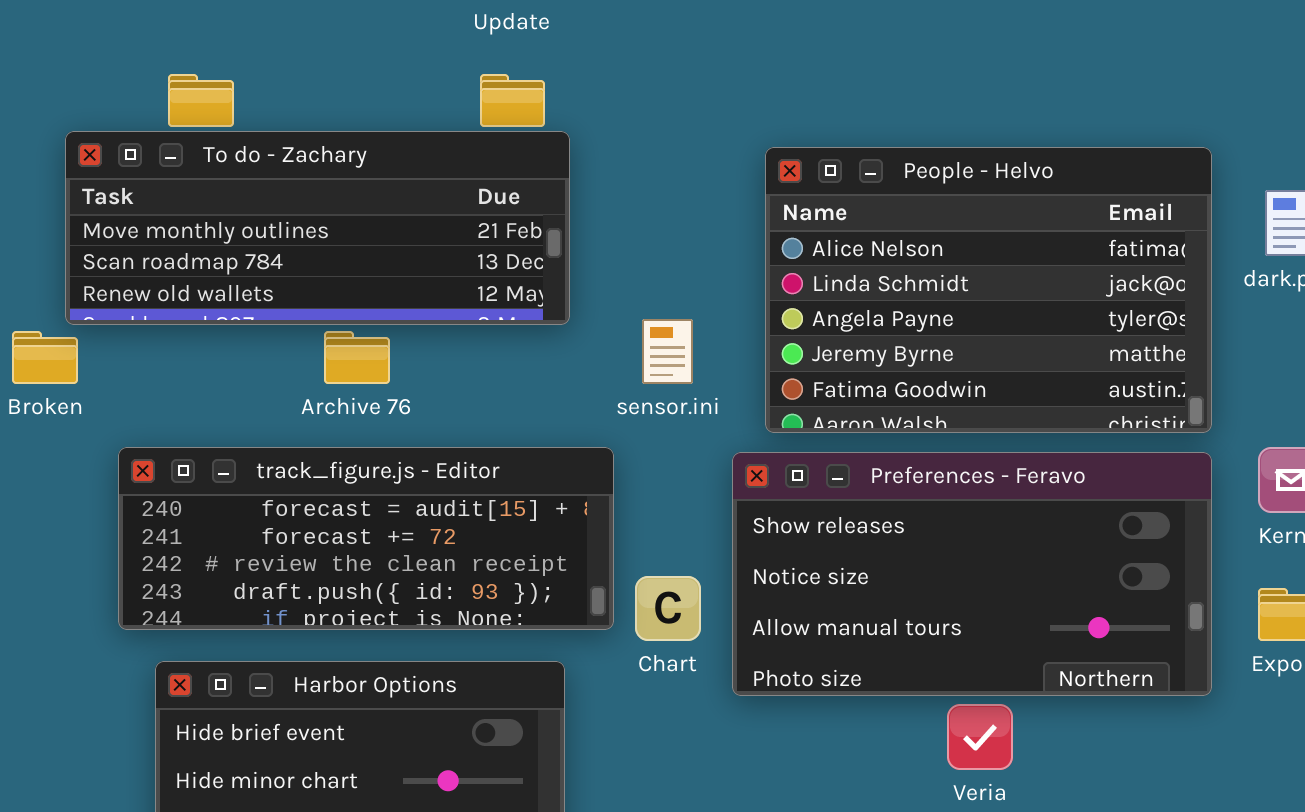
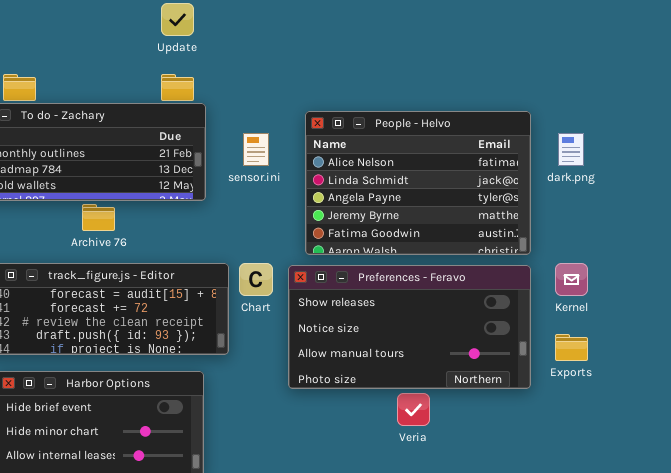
sensor.ini: [642,319,693,384] -> [243,133,269,166], moved
Chart: [635,576,701,641] -> [239,263,273,296], moved

